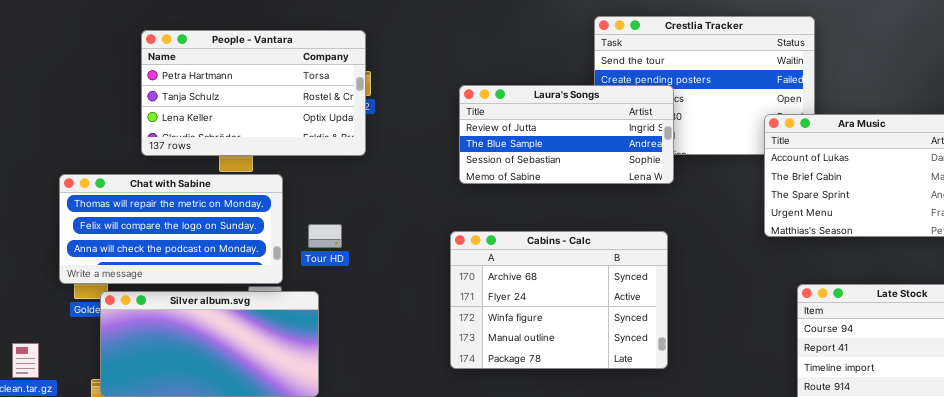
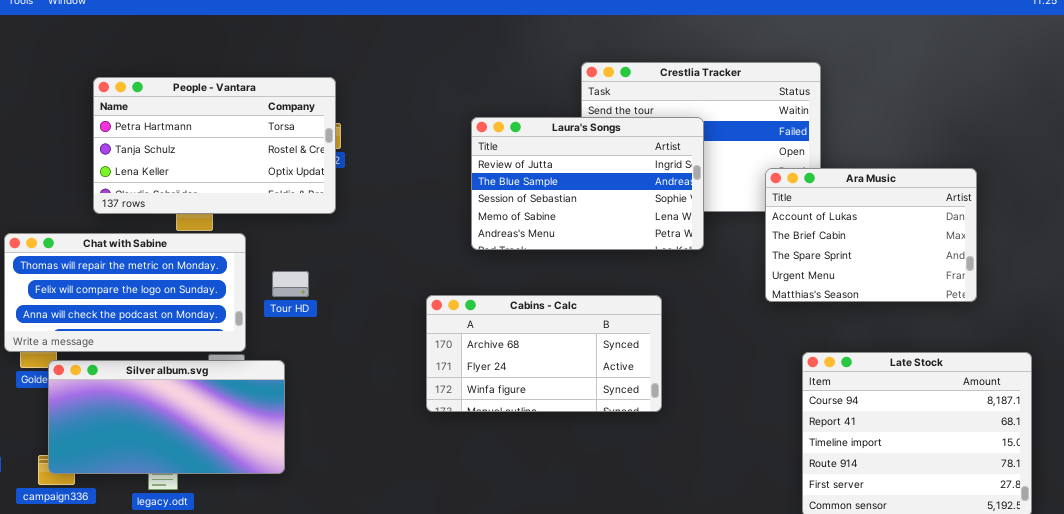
Laura's Songs: [459,85,674,184] -> [471,117,704,250], moved, resized
Tour HD: [308,224,342,248] -> [272,271,309,297], moved
Cabins - Calc: [450,231,668,369] -> [426,295,662,412], resized

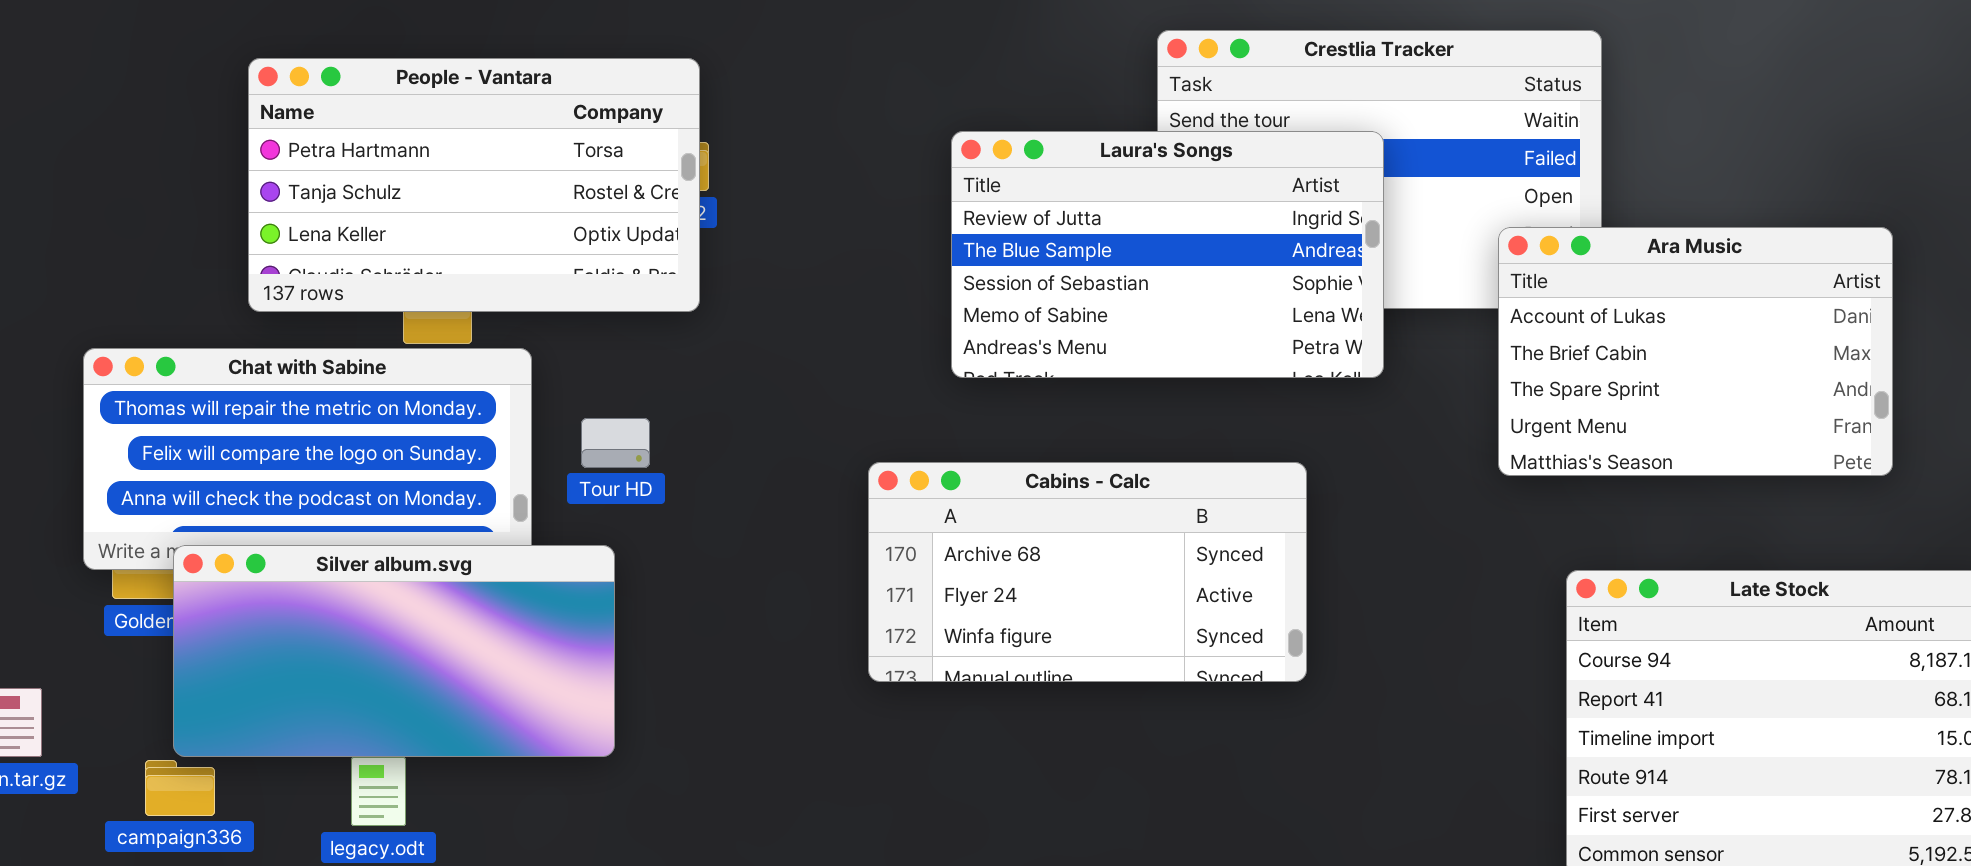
Silver album.svg: [48,360,285,474] -> [173,545,615,757], moved

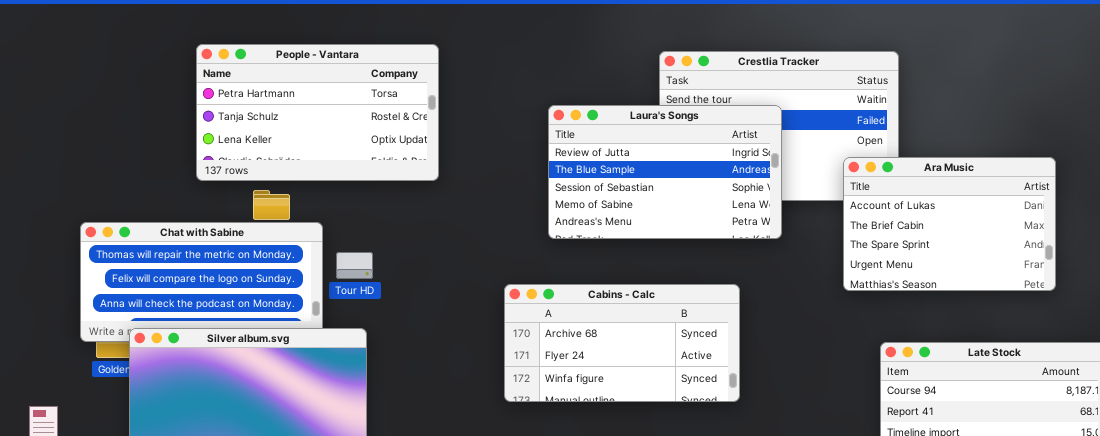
People - Vantara: [248,58,700,312] -> [196,44,439,181], moved
Tour HD: [581,418,650,468] -> [336,252,373,279], moved

